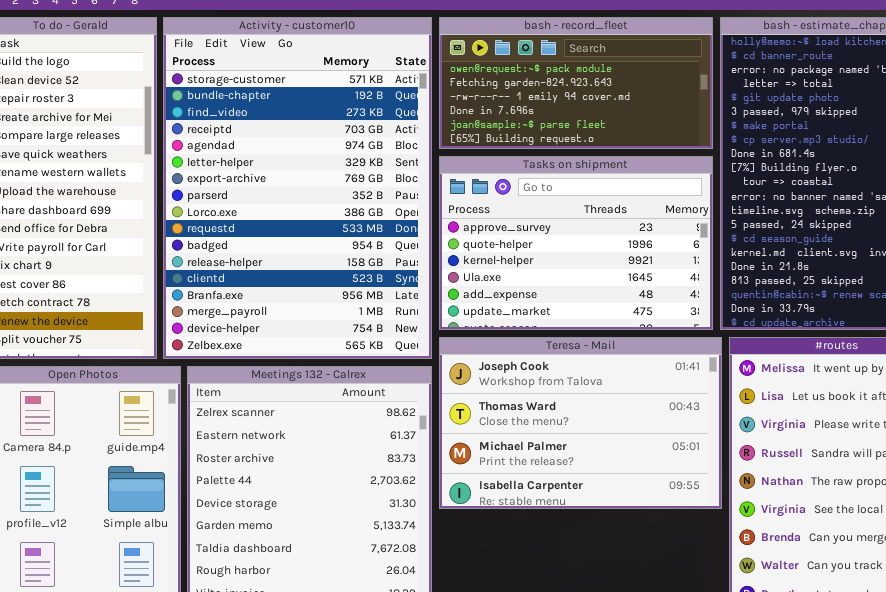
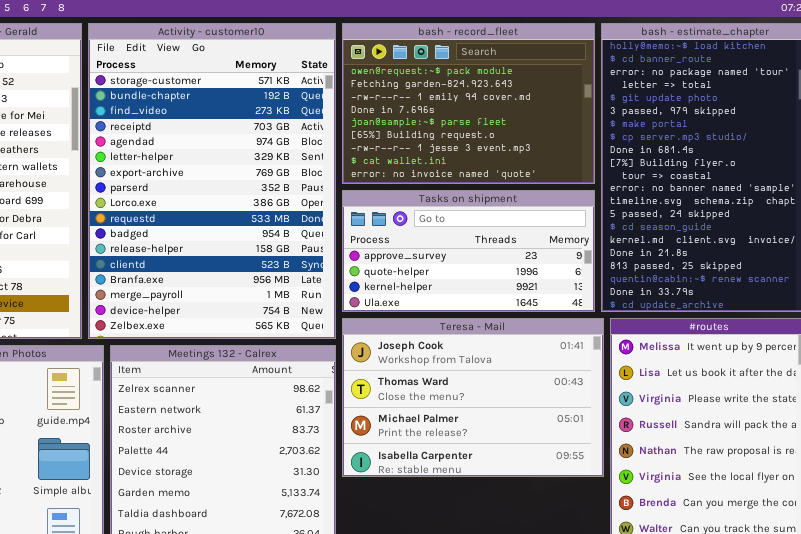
bash - record_fleet: [439,17,713,149] -> [342,23,595,184], resized
Tasks on shipment: [439,156,713,330] -> [342,190,595,312], resized

